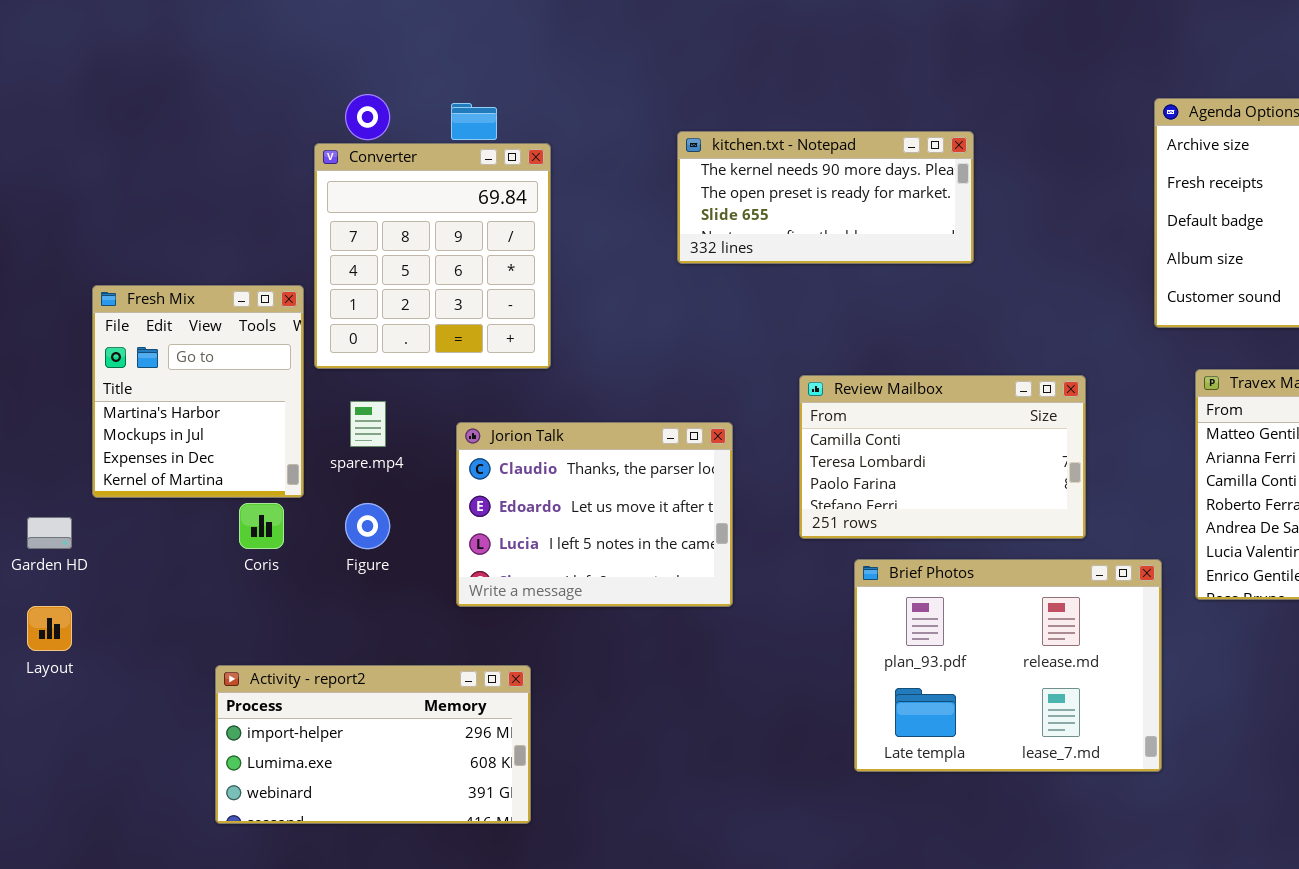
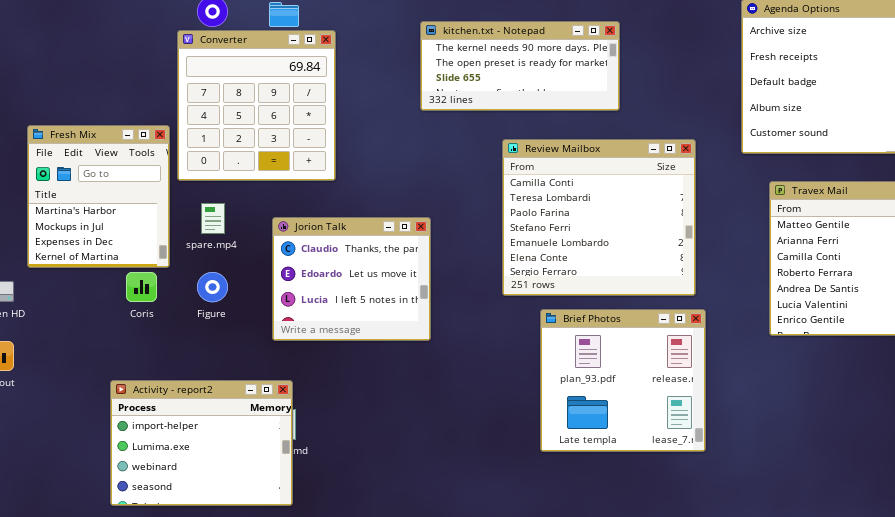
Review Mailbox: [799,375,1086,539] -> [502,139,696,296], resized
Jorion Talk: [456,422,733,607] -> [272,217,431,341], resized
Brief Photos: [854,559,1162,772] -> [540,309,706,452], resized
Activity - report2: [215,665,531,824] -> [110,380,293,506], resized

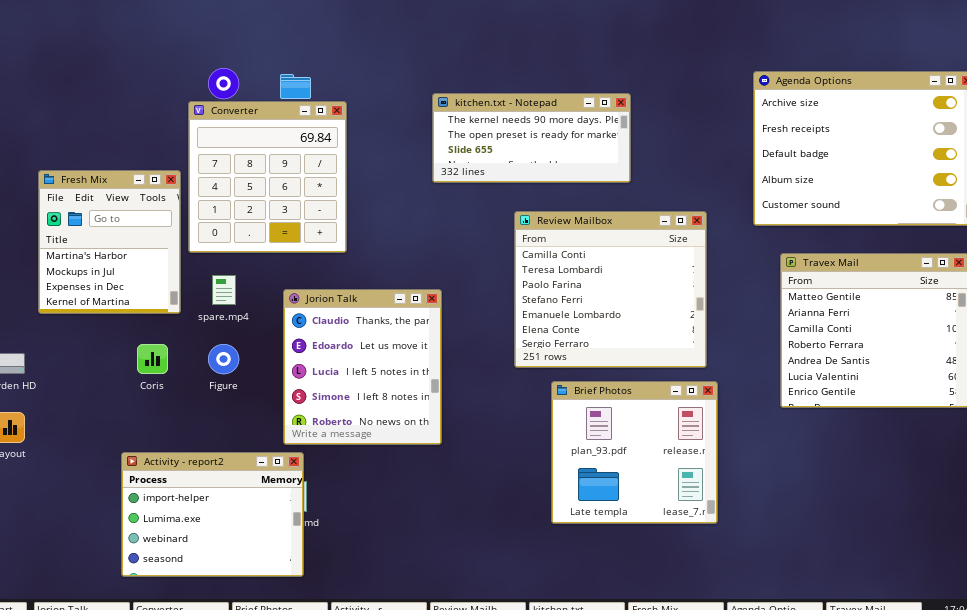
Fresh Mix: [27,125,170,268] -> [38,170,181,314], moved
Jorion Talk: [272,217,431,341] -> [283,289,442,445], resized

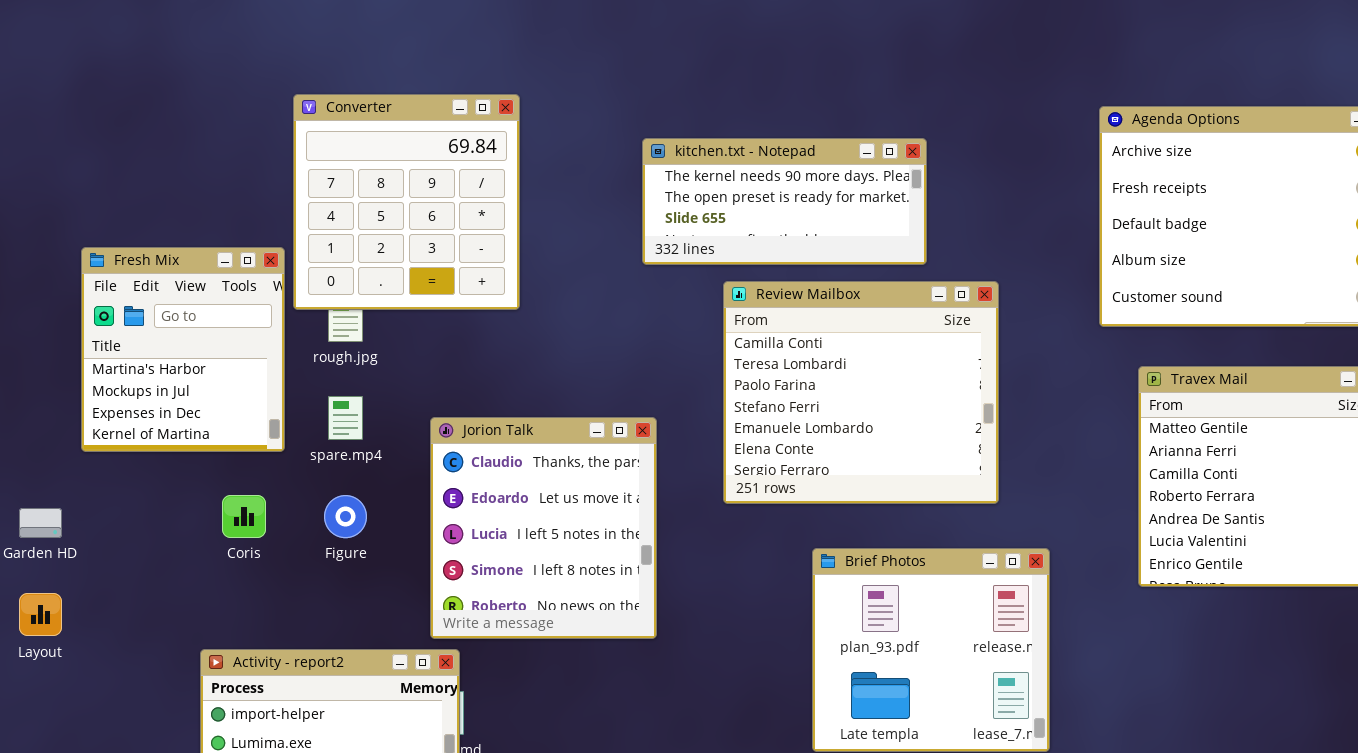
Converter: [188,101,347,253] -> [293,94,520,310], moved
Review Mailbox: [514,211,707,368] -> [723,281,999,504], moved

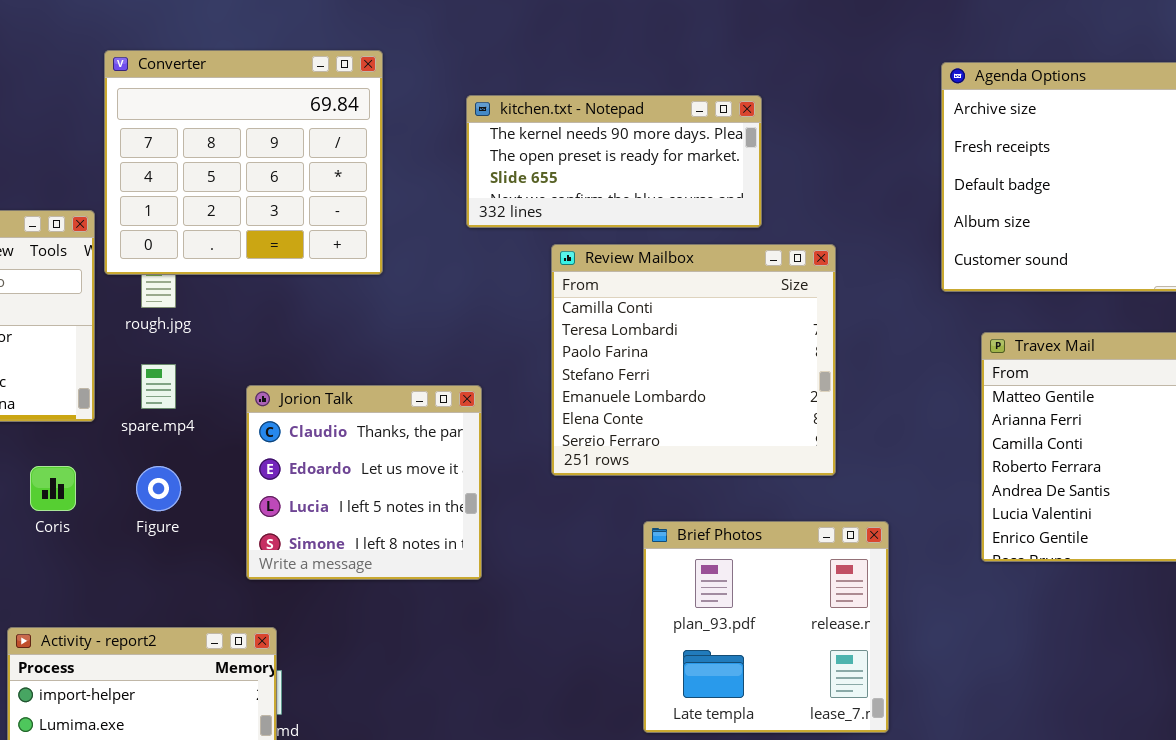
Converter: [293,94,520,310] -> [104,50,383,275], resized
Jorion Talk: [430,417,657,639] -> [246,385,482,580], resized

